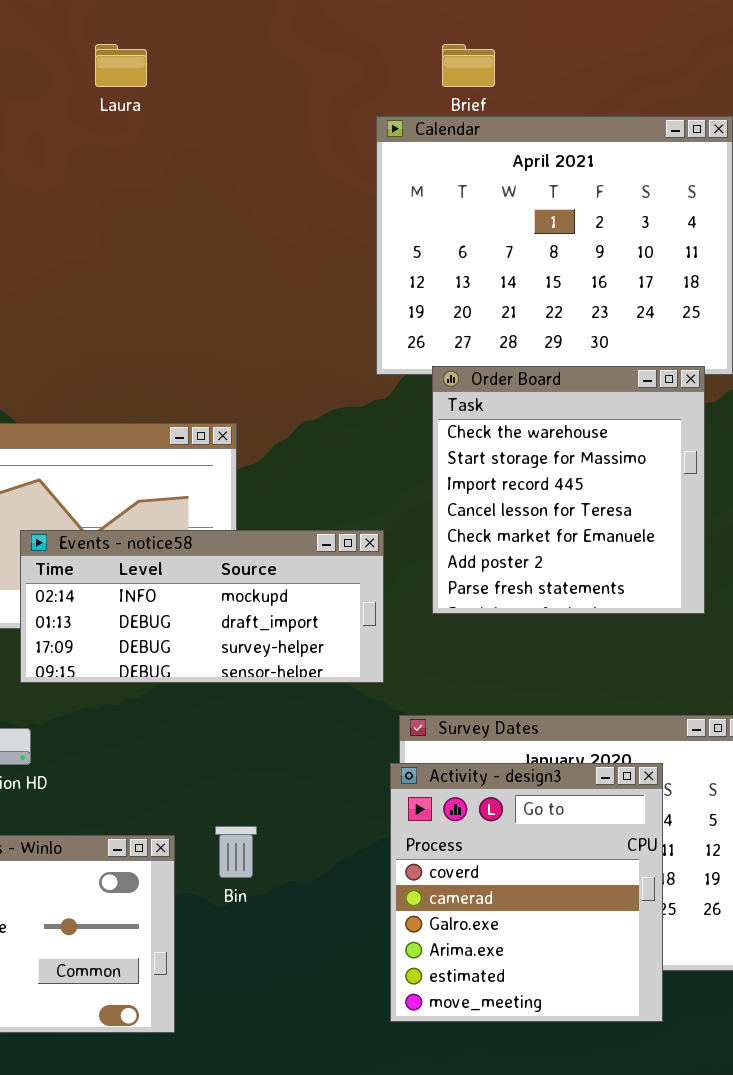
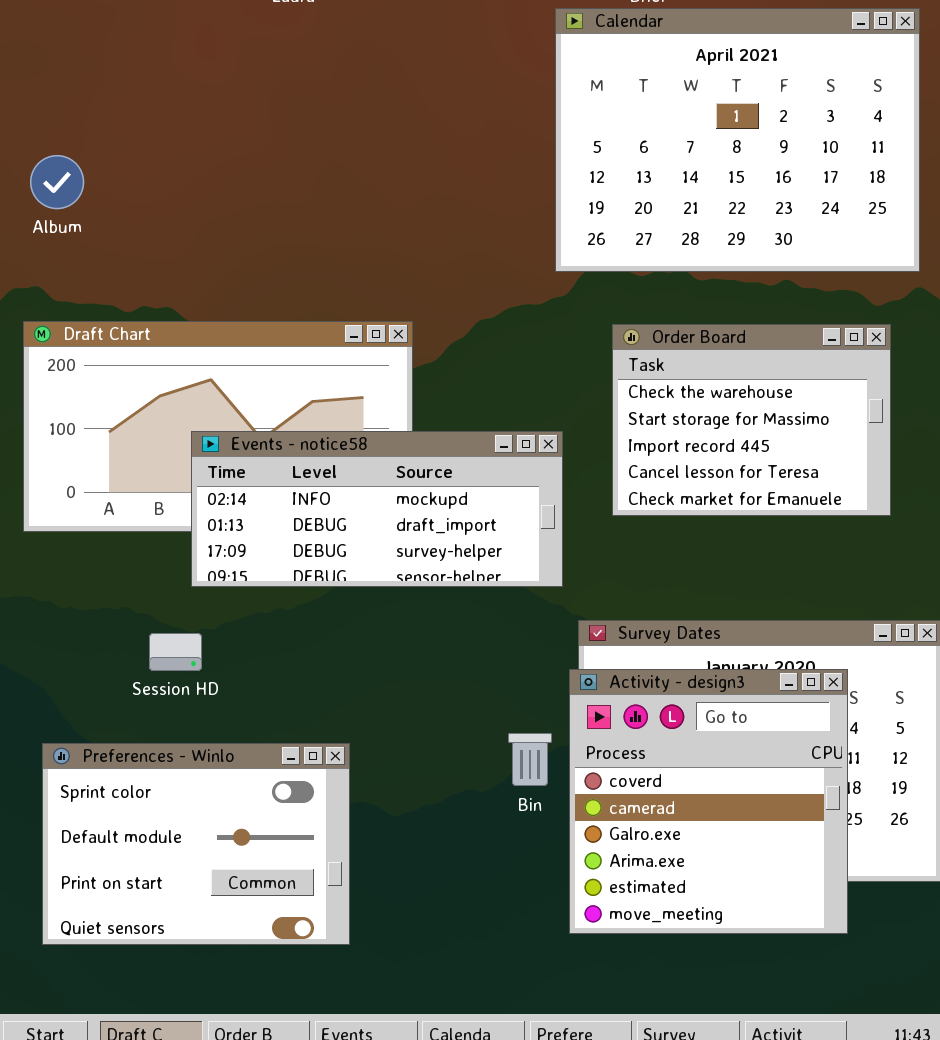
Order Board: [432,366,705,614] -> [612,324,891,516], resized
Bin: [215,826,257,878] -> [508,733,552,786], moved

